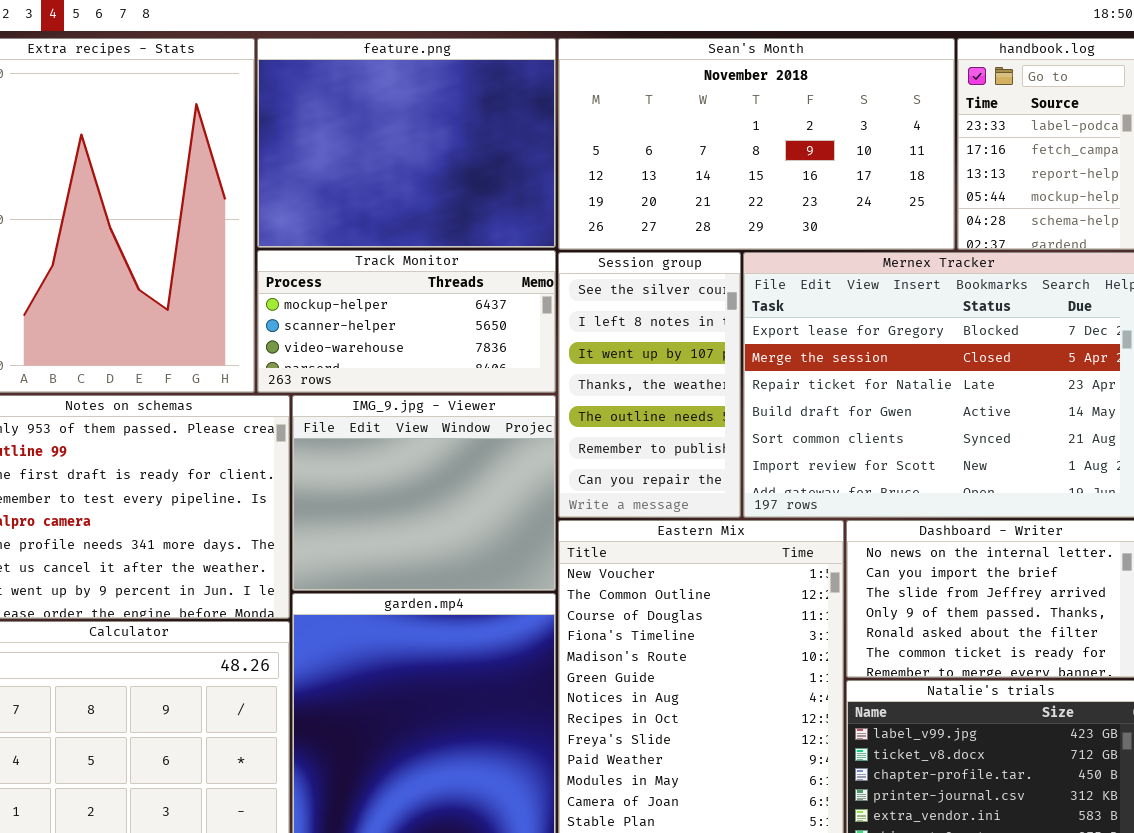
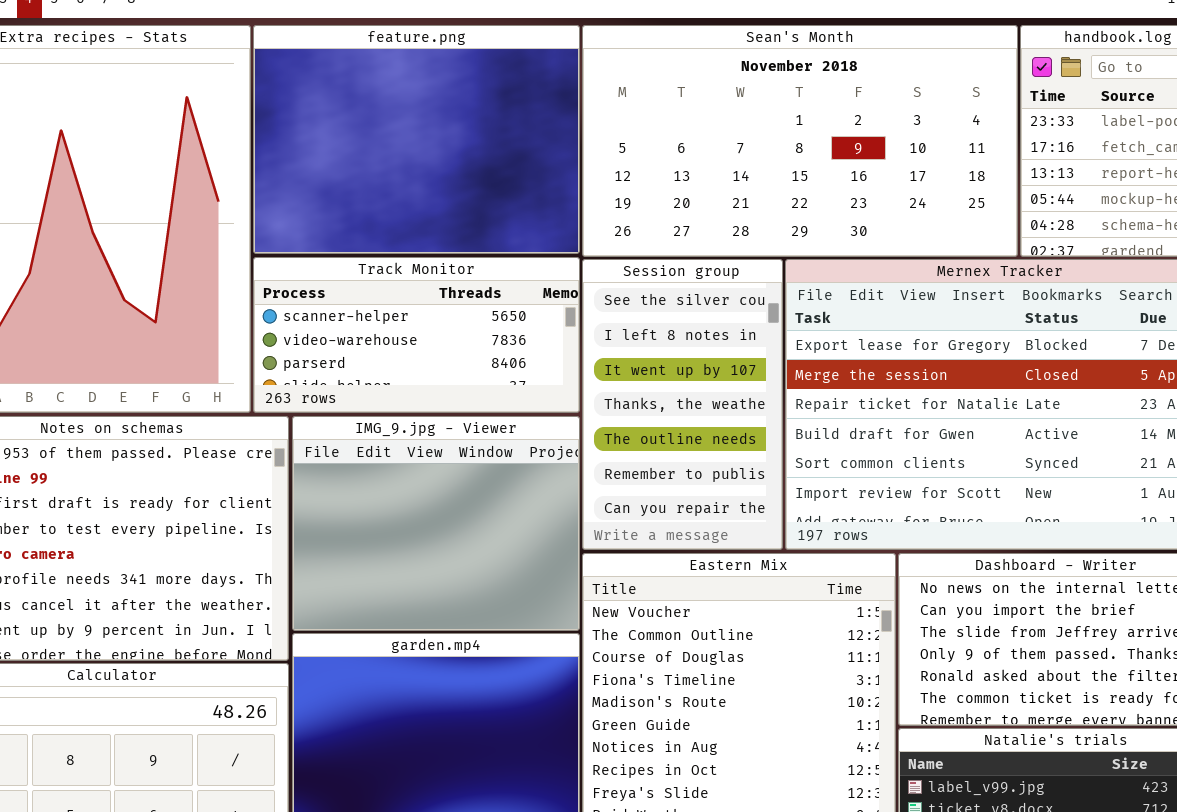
Track Monitor: [257,250,556,393] -> [253,257,580,413], scrolled down 1 row

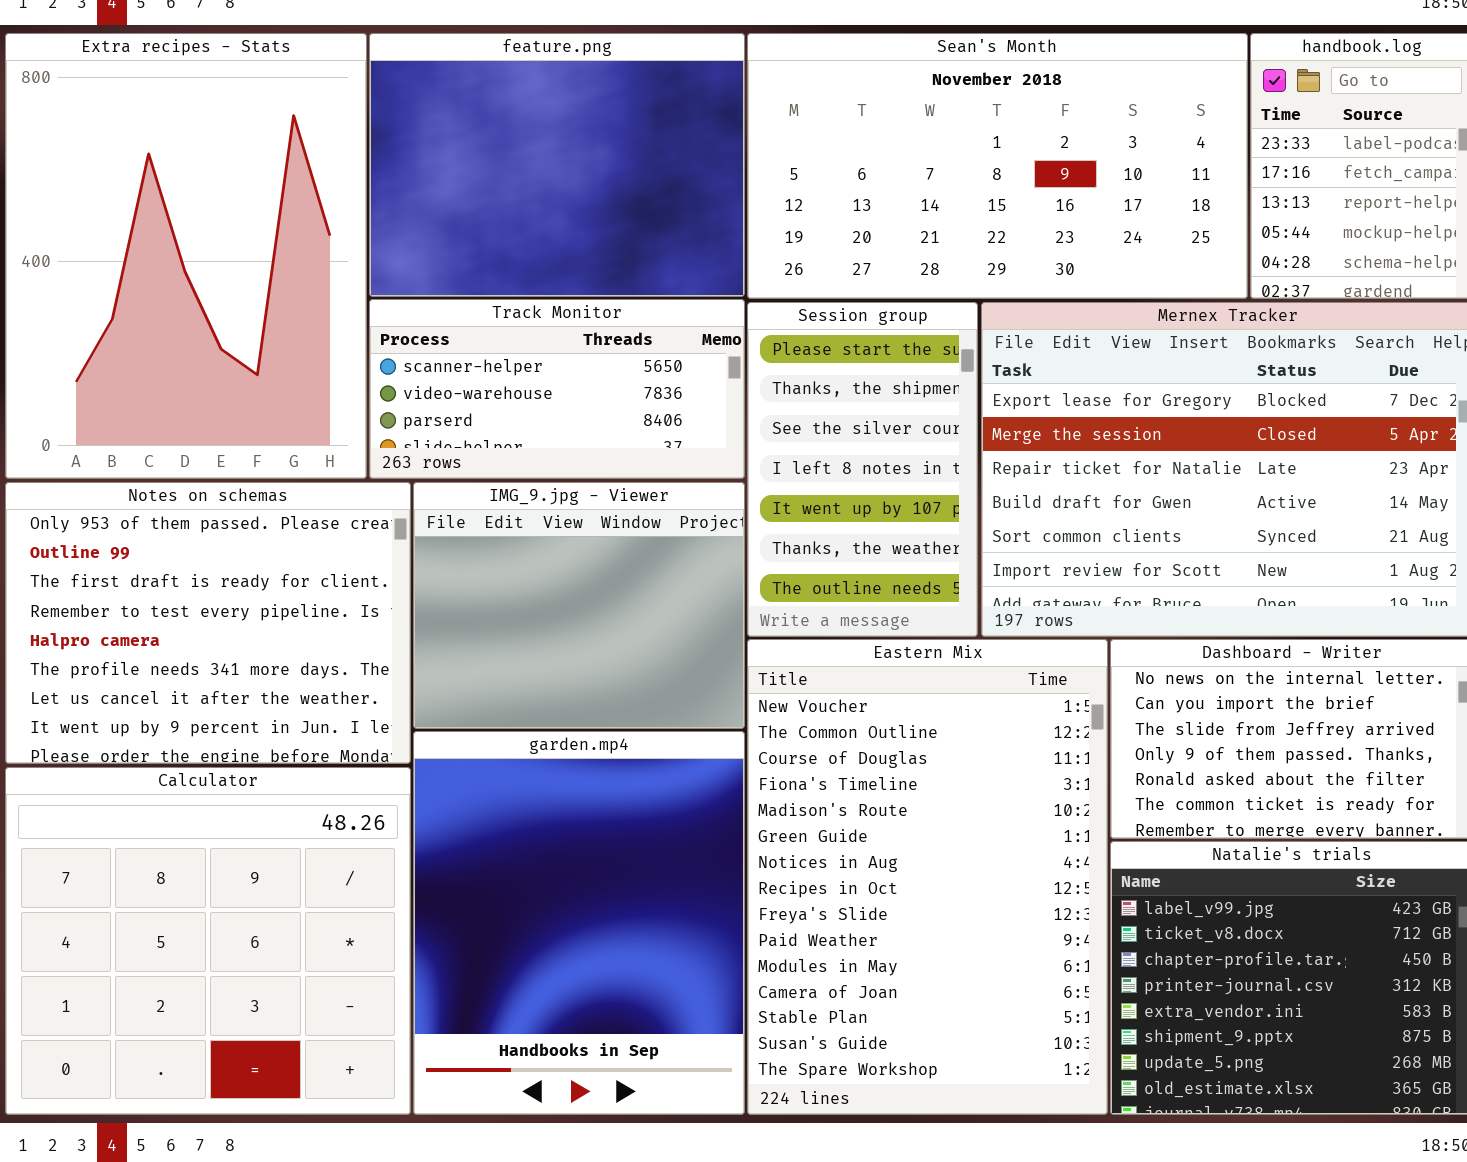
Session group: [582,259,783,550] -> [747,302,978,637], scrolled up 2 rows

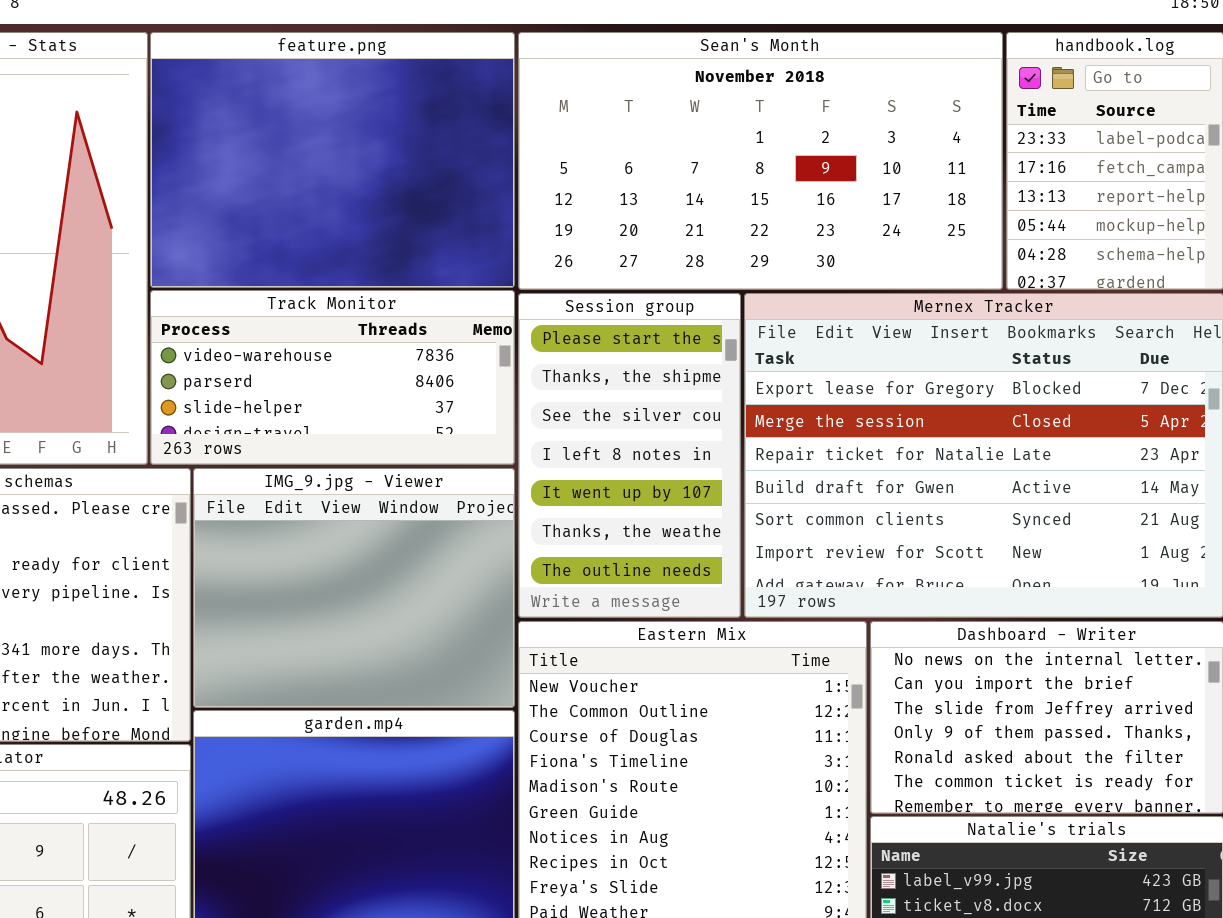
Track Monitor: [369,299,745,479] -> [150,290,515,465], scrolled down 1 row

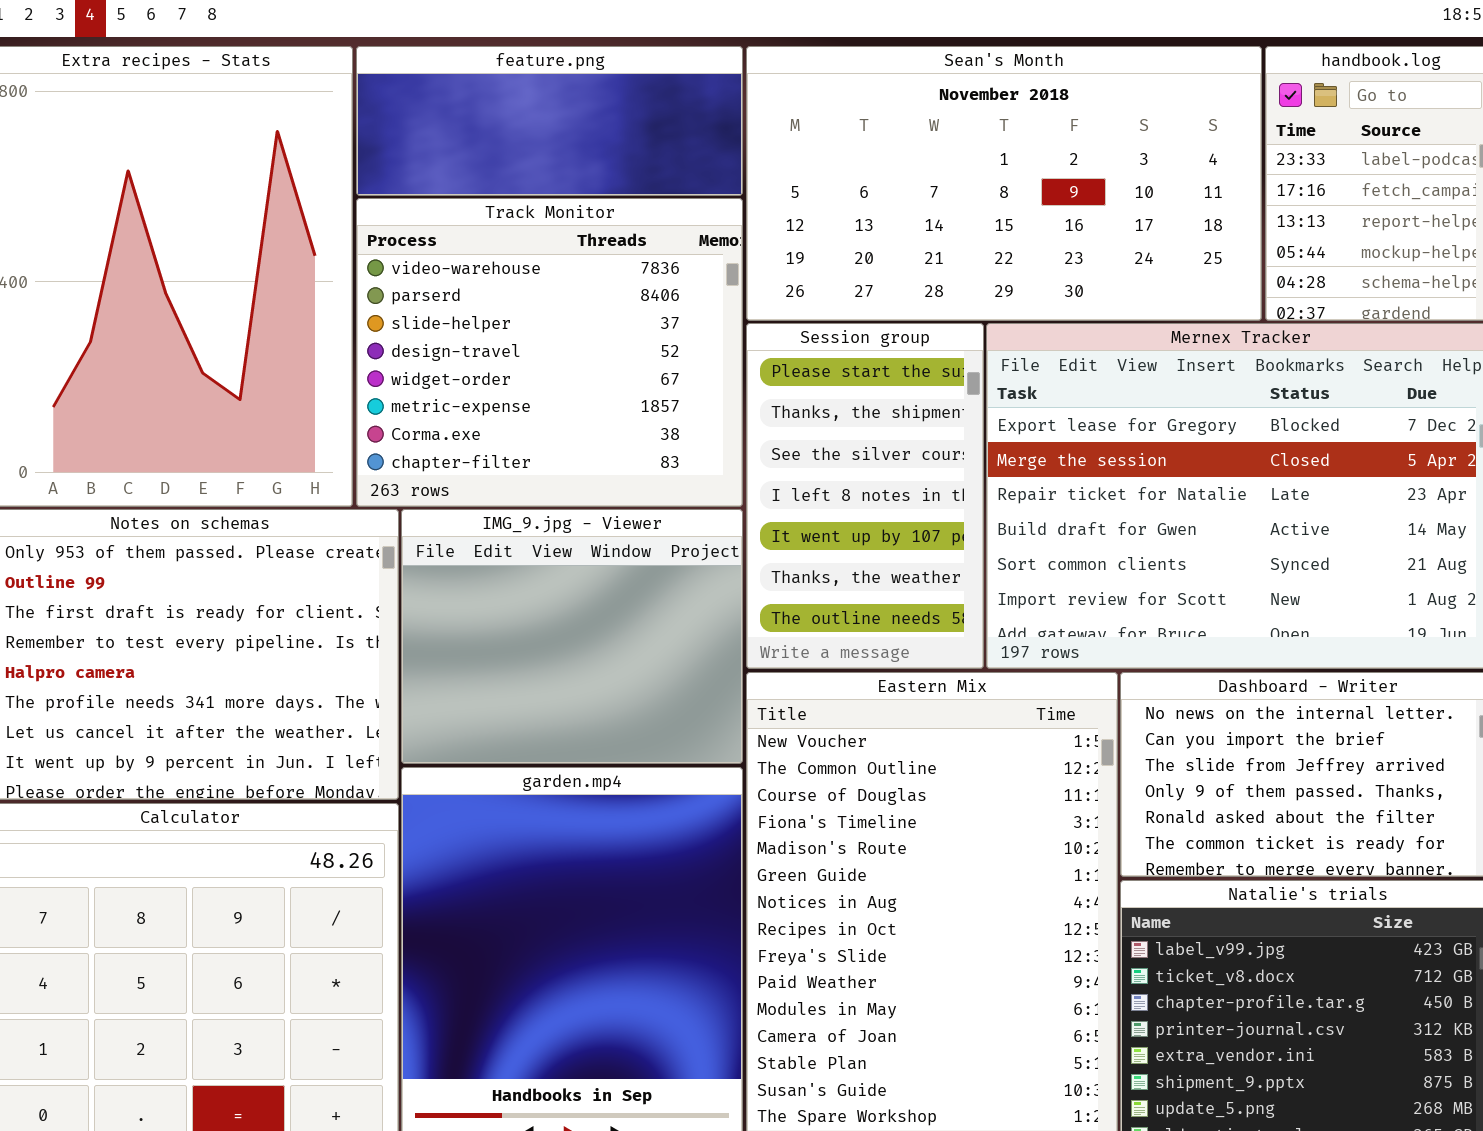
feature.png: [150,32,515,288] -> [356,46,743,196], resized
Track Monitor: [150,290,515,465] -> [356,198,743,507], resized

